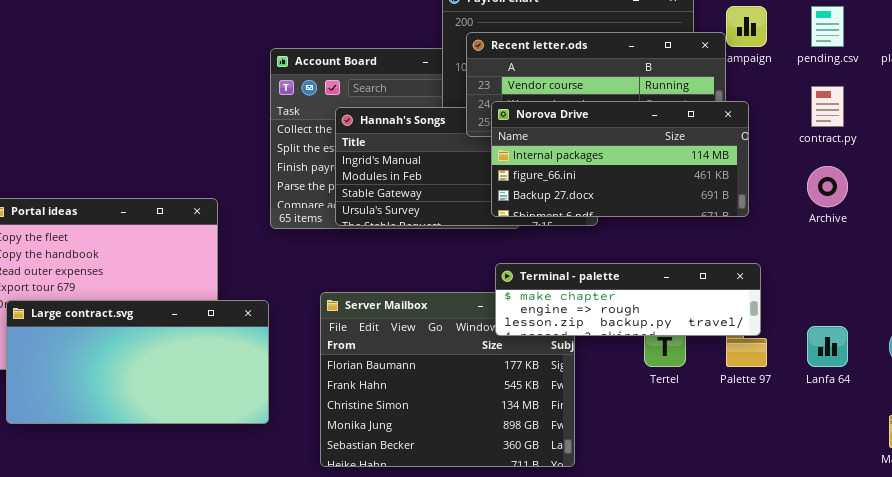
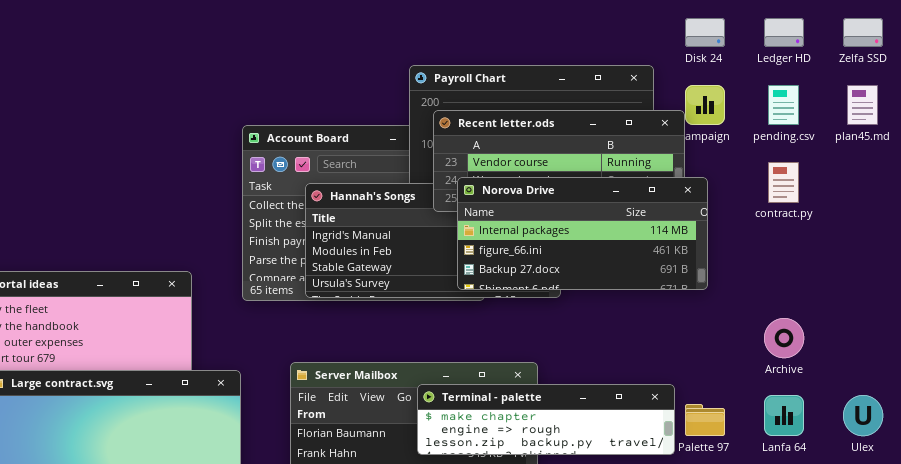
Archive: [807,166,848,207] -> [764,318,804,358], moved
Terminal - palette: [495,263,761,336] -> [417,384,675,455], moved

